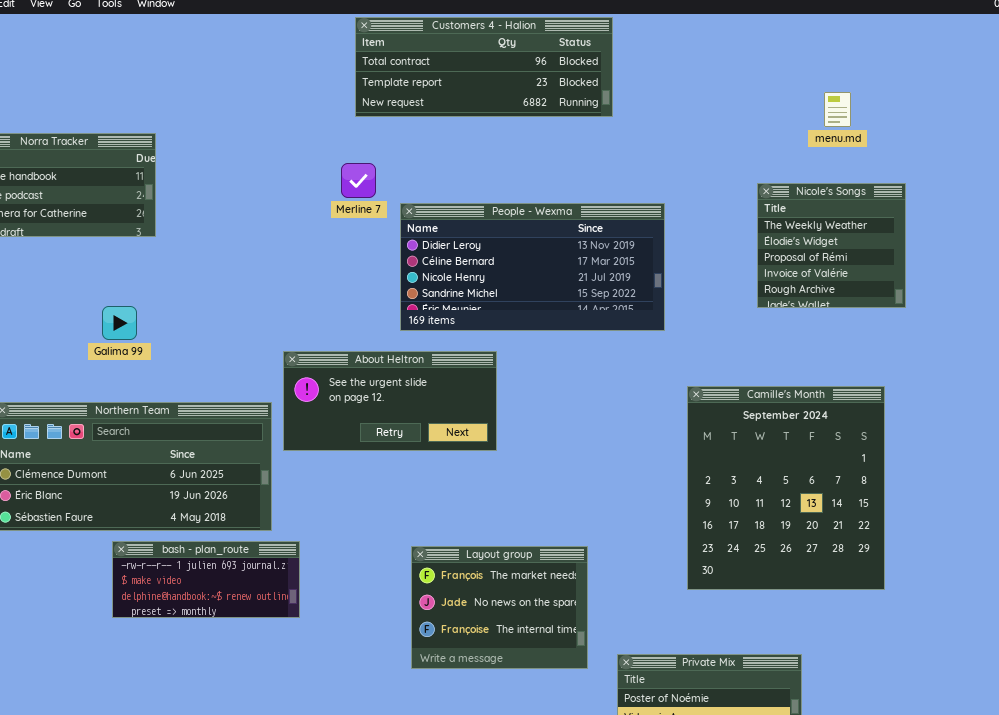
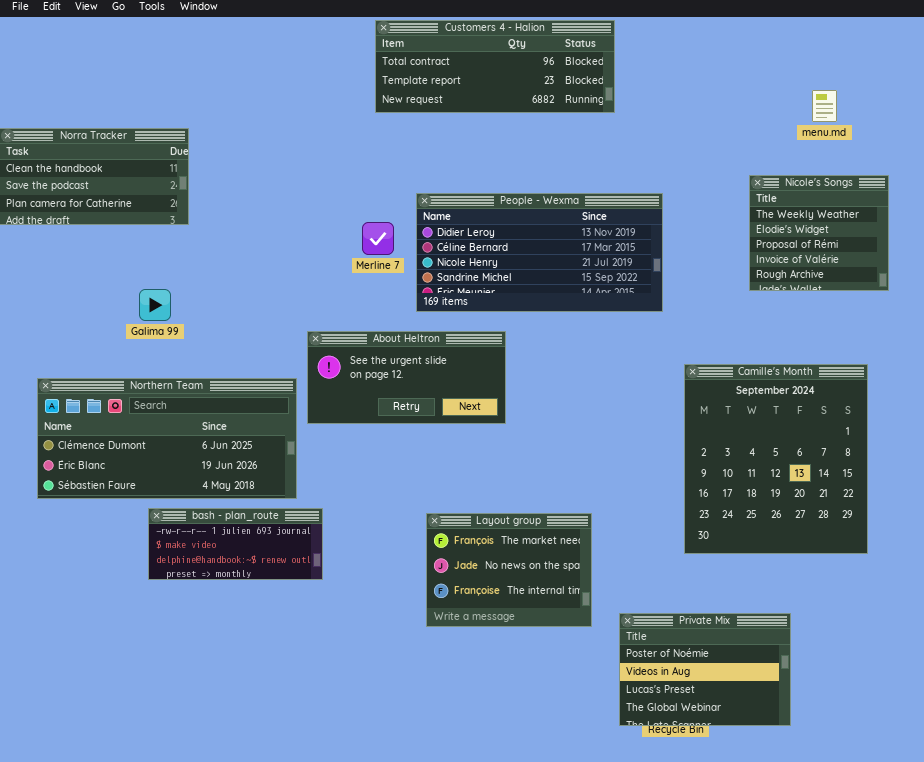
Merline 7: [341,163,376,198] -> [362,222,394,255], moved

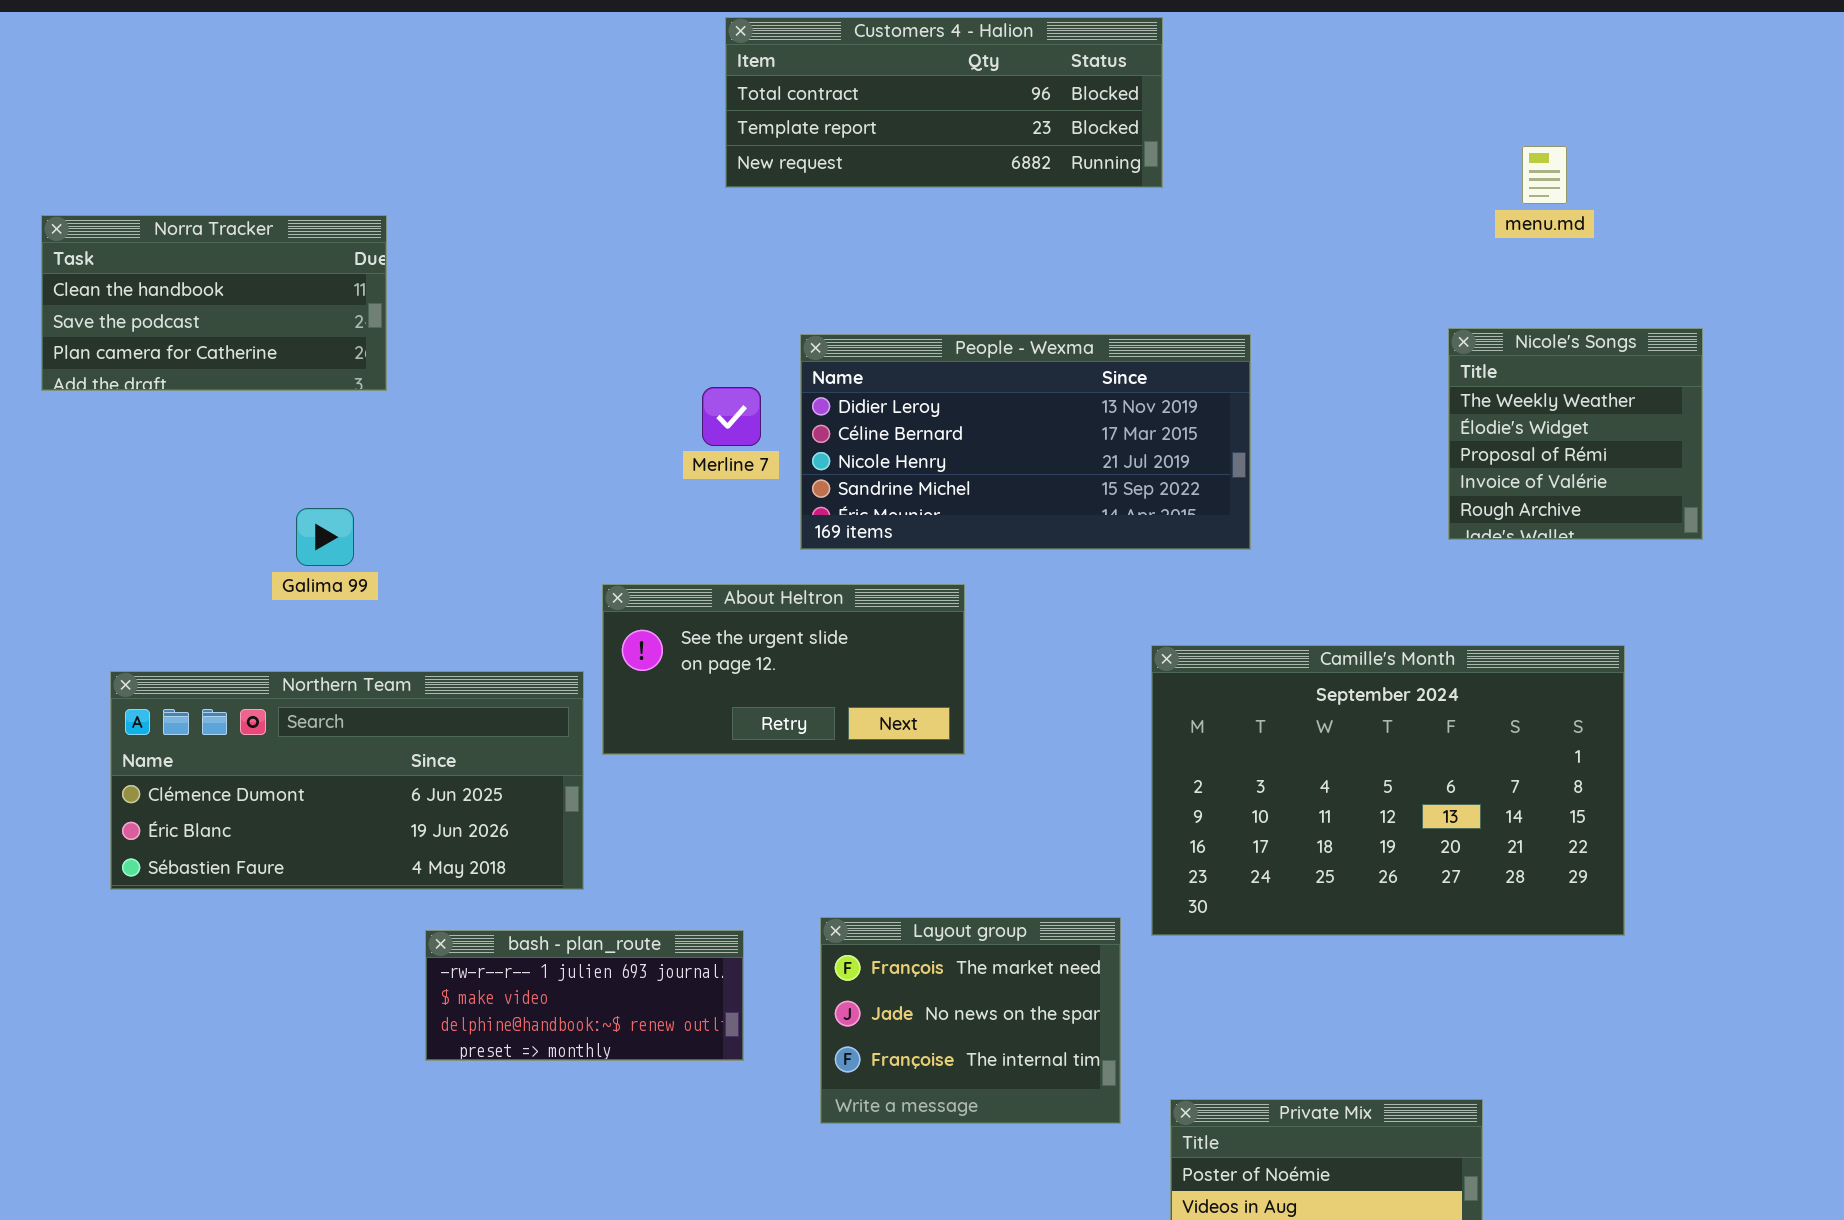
Nicole's Songs: [749,175,889,291] -> [1448,328,1703,540], moved
Camille's Month: [684,364,868,554] -> [1151,645,1625,936], resized
bash - plan_route: [148,508,323,580] -> [425,930,744,1061], moved

